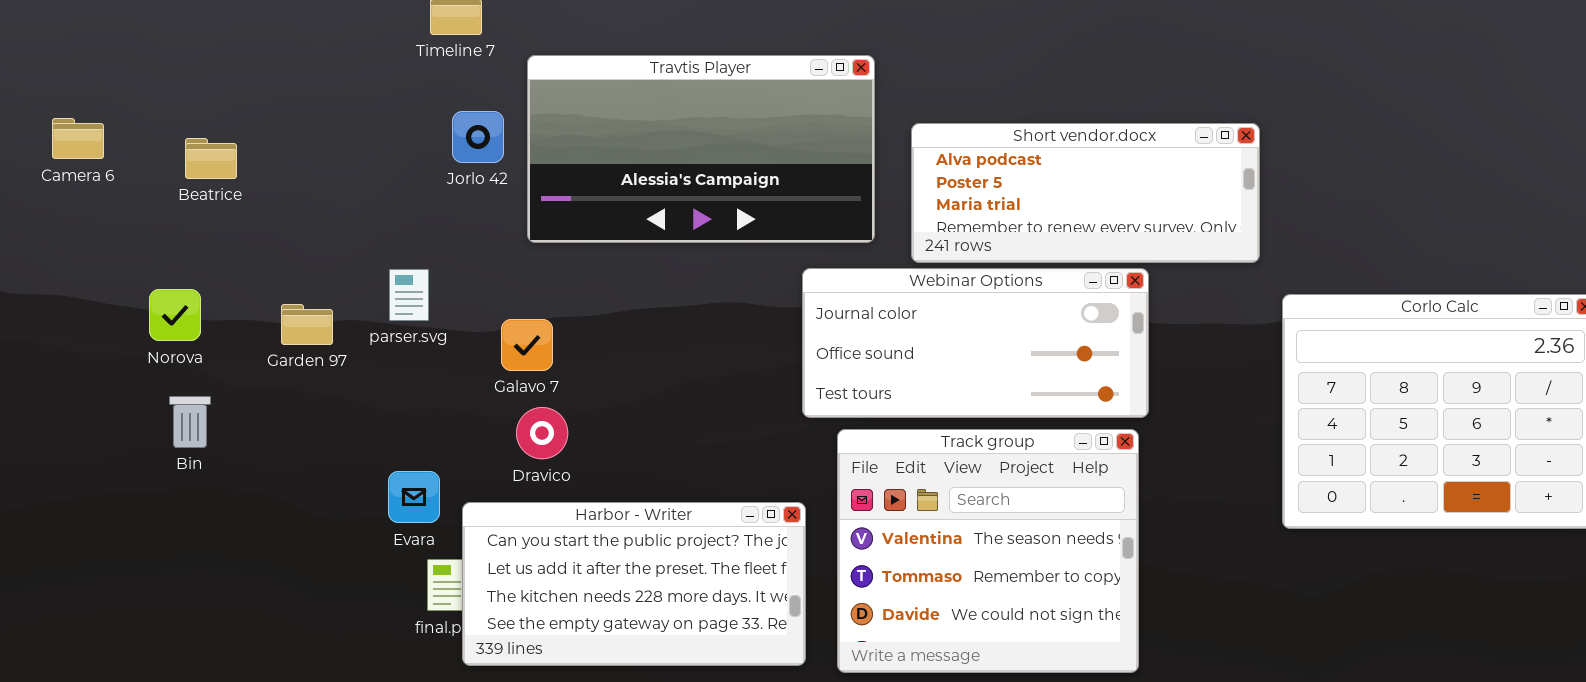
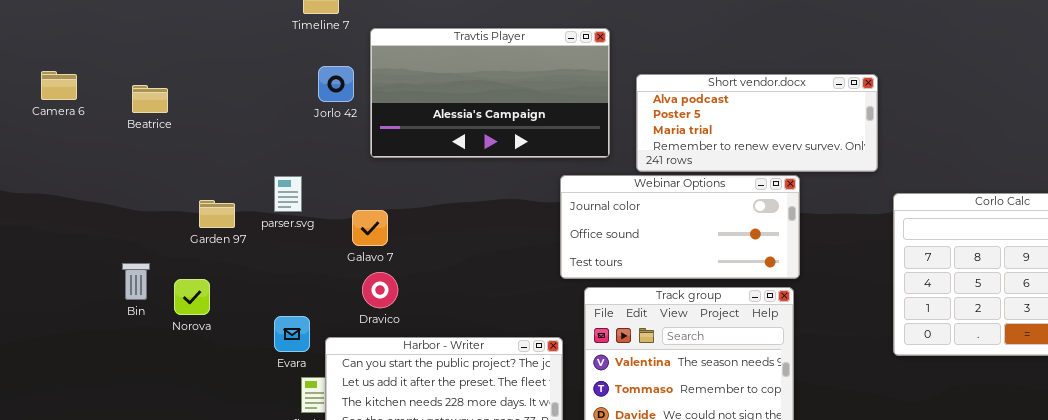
Norova: [149,289,201,341] -> [174,279,210,315], moved

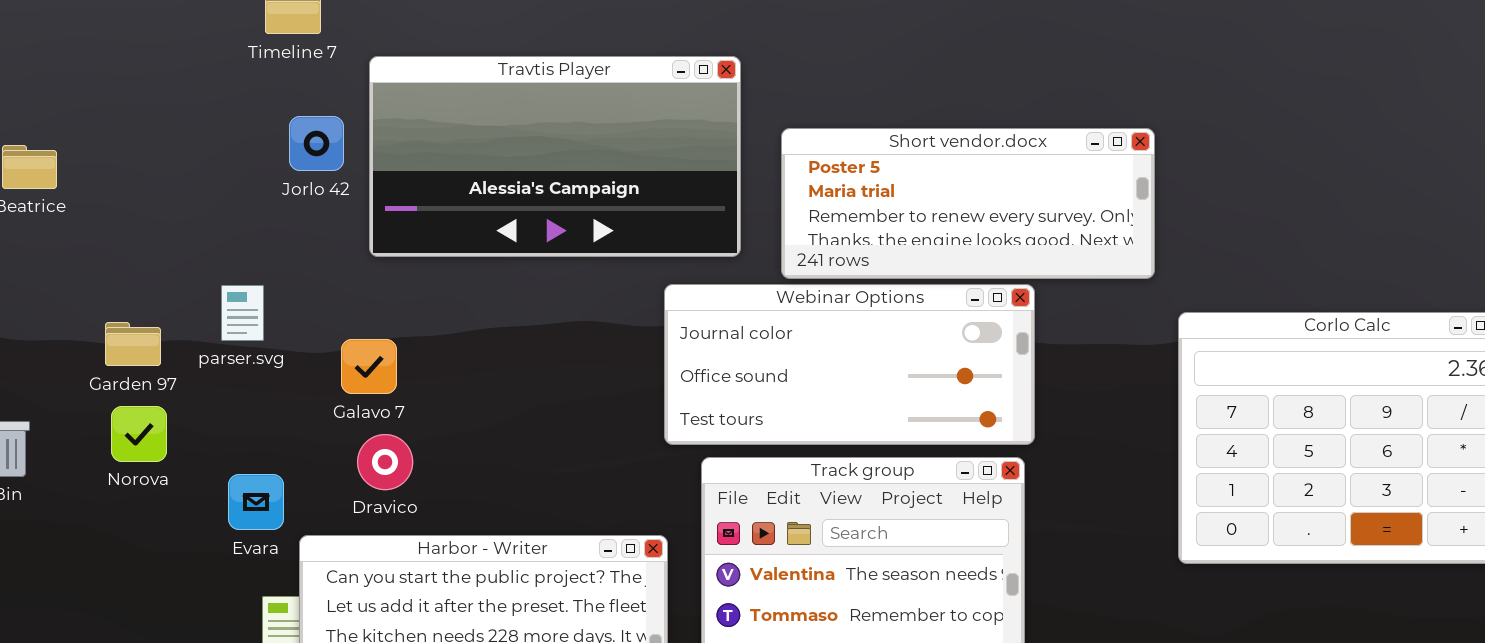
Short vendor.docx: [636,74,878,172] -> [781,128,1155,279], scrolled down 1 row
Norova: [174,279,210,315] -> [111,406,167,462], moved
Evara: [274,316,310,352] -> [228,474,284,530], moved

